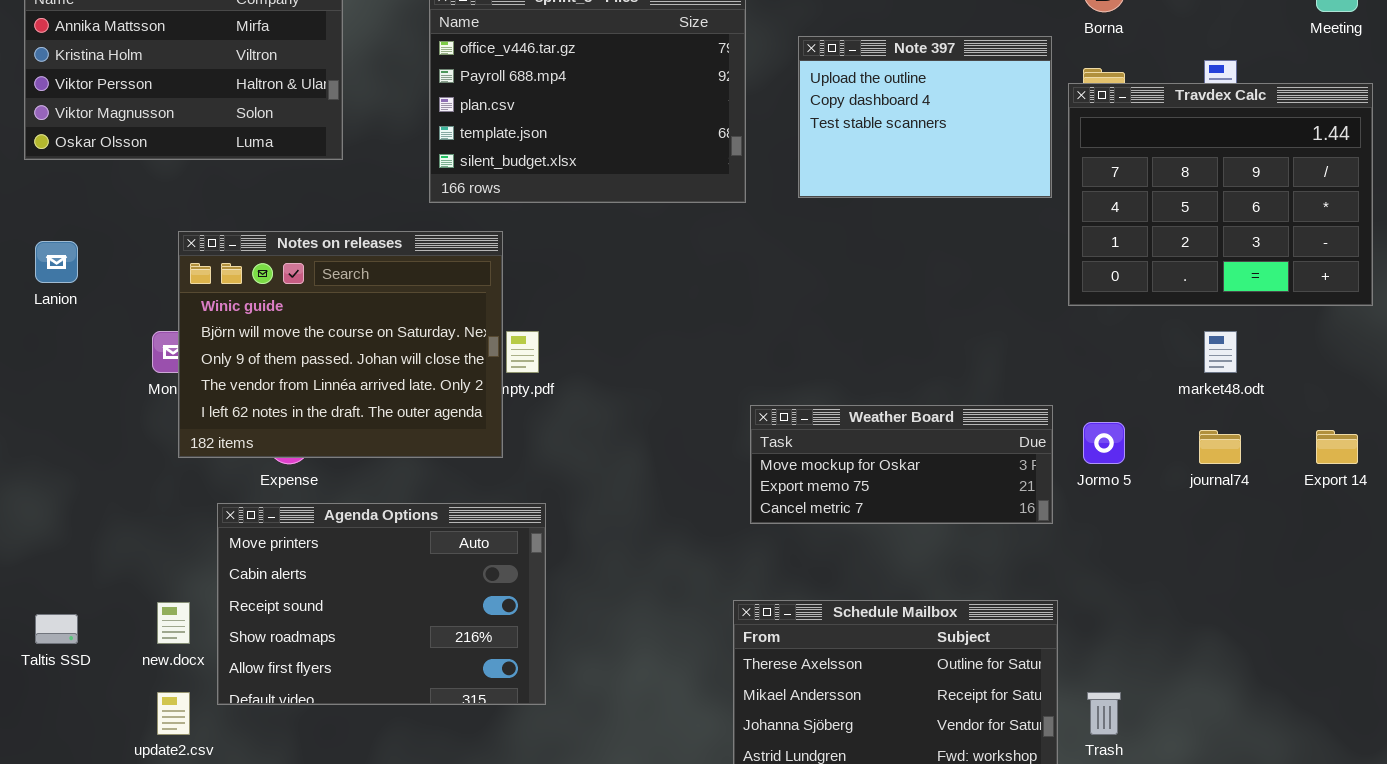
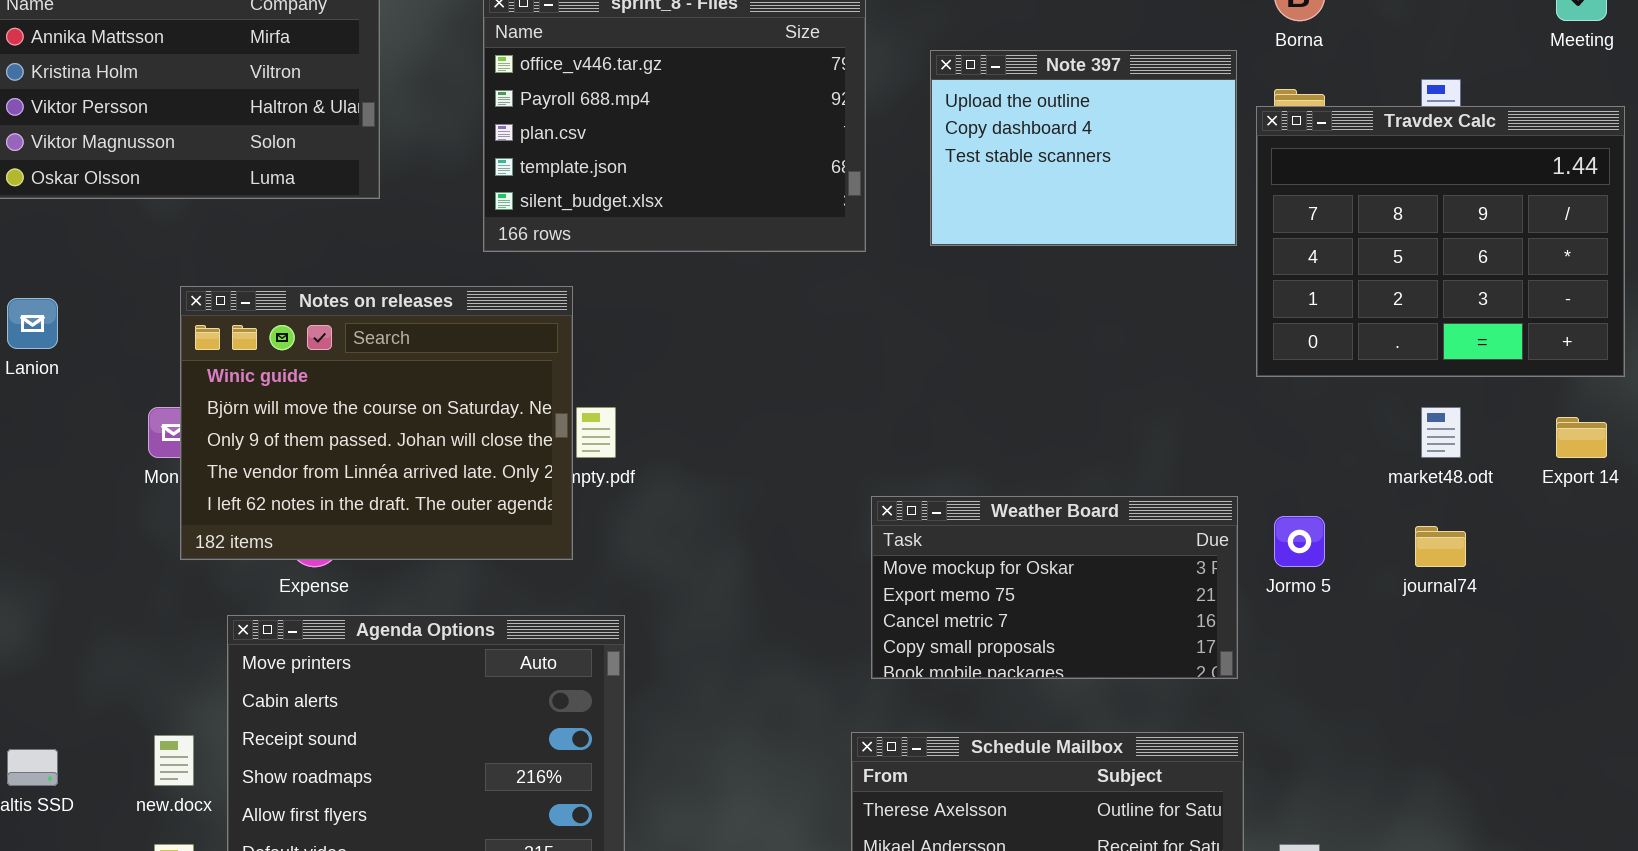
Weather Board: [750,405,1053,524] -> [871,496,1238,679], resized
Export 14: [1316,430,1358,464] -> [1556,417,1607,458], moved

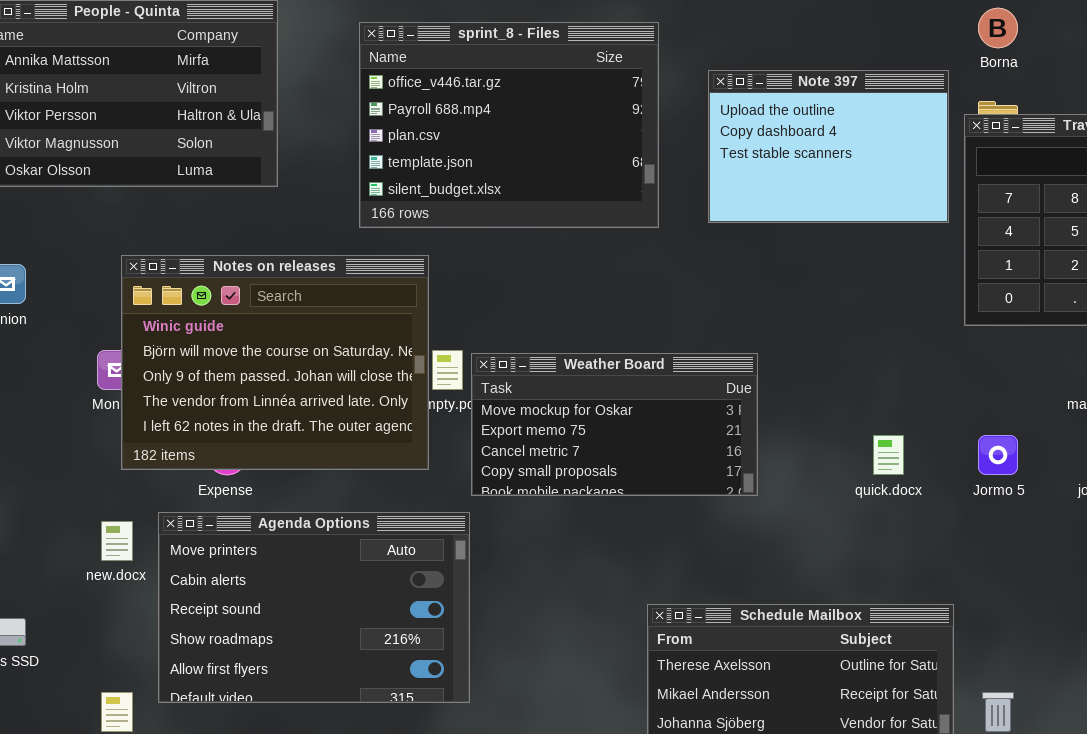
Weather Board: [871,496,1238,679] -> [471,353,758,496], moved
new.docx: [154,735,194,786] -> [101,521,133,561], moved

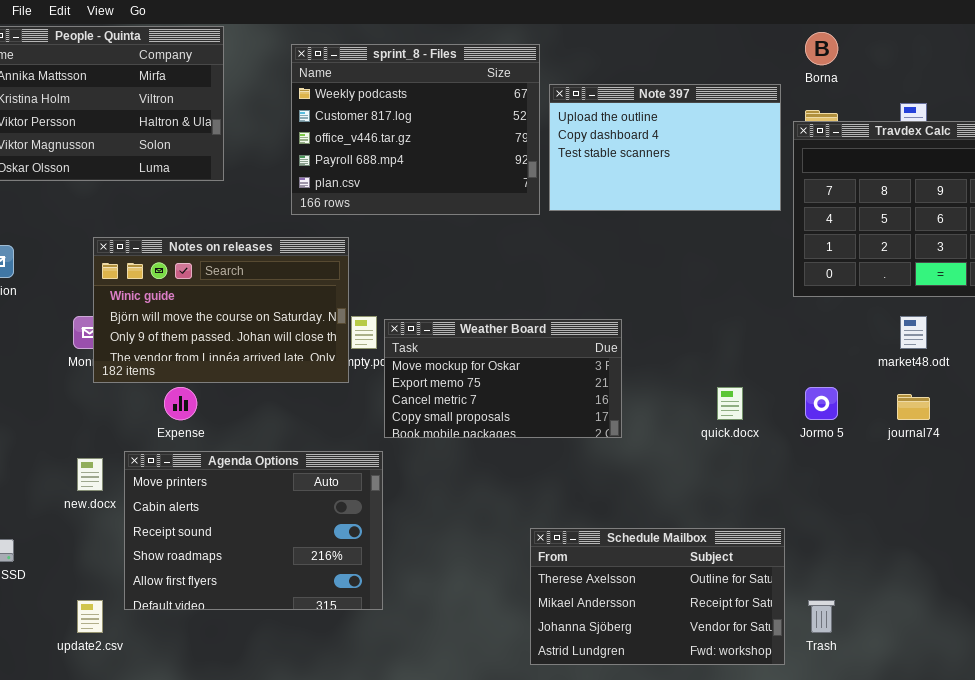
sprint_8 - Files: [359,22,659,228] -> [291,44,540,215], scrolled up 2 rows
Note 397: [708,70,949,223] -> [549,84,781,211], resized
Notes on releases: [121,255,429,470] -> [93,237,349,383], resized

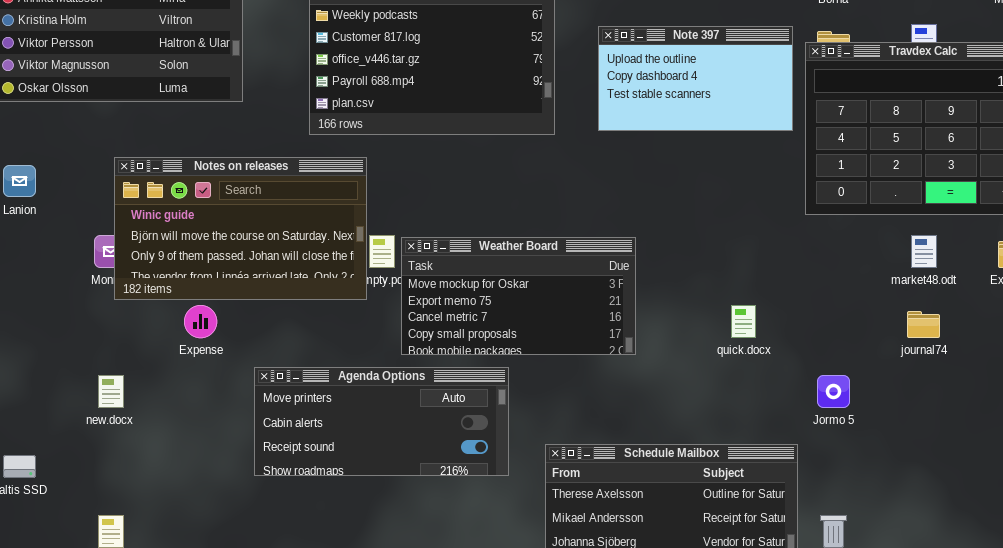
Note 397: [549,84,781,211] -> [598,26,793,131], resized
Jormo 5: [805,387,838,420] -> [817,375,850,408], moved
Agenda Options: [124,451,383,610] -> [254,367,509,476], moved, resized

